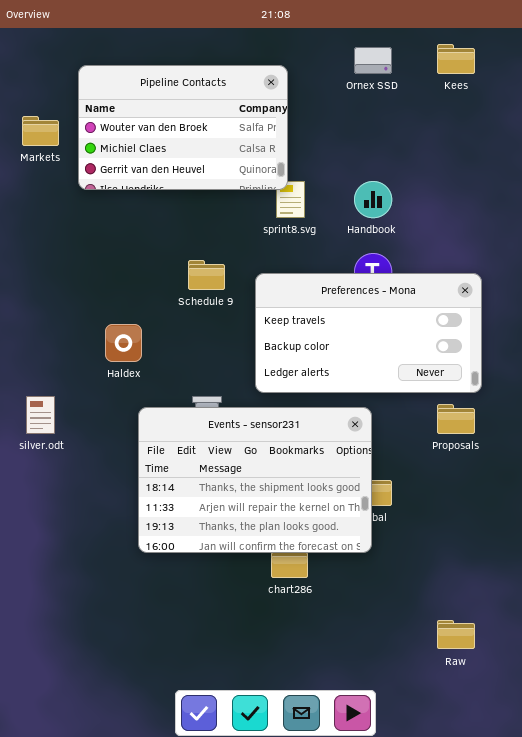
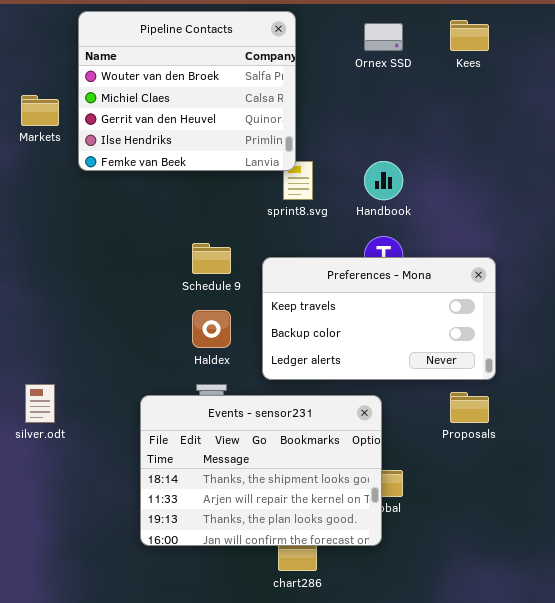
Pipeline Contacts: [78,65,288,190] -> [78,11,296,171], resized
Haldex: [105,324,142,362] -> [192,310,231,348], moved

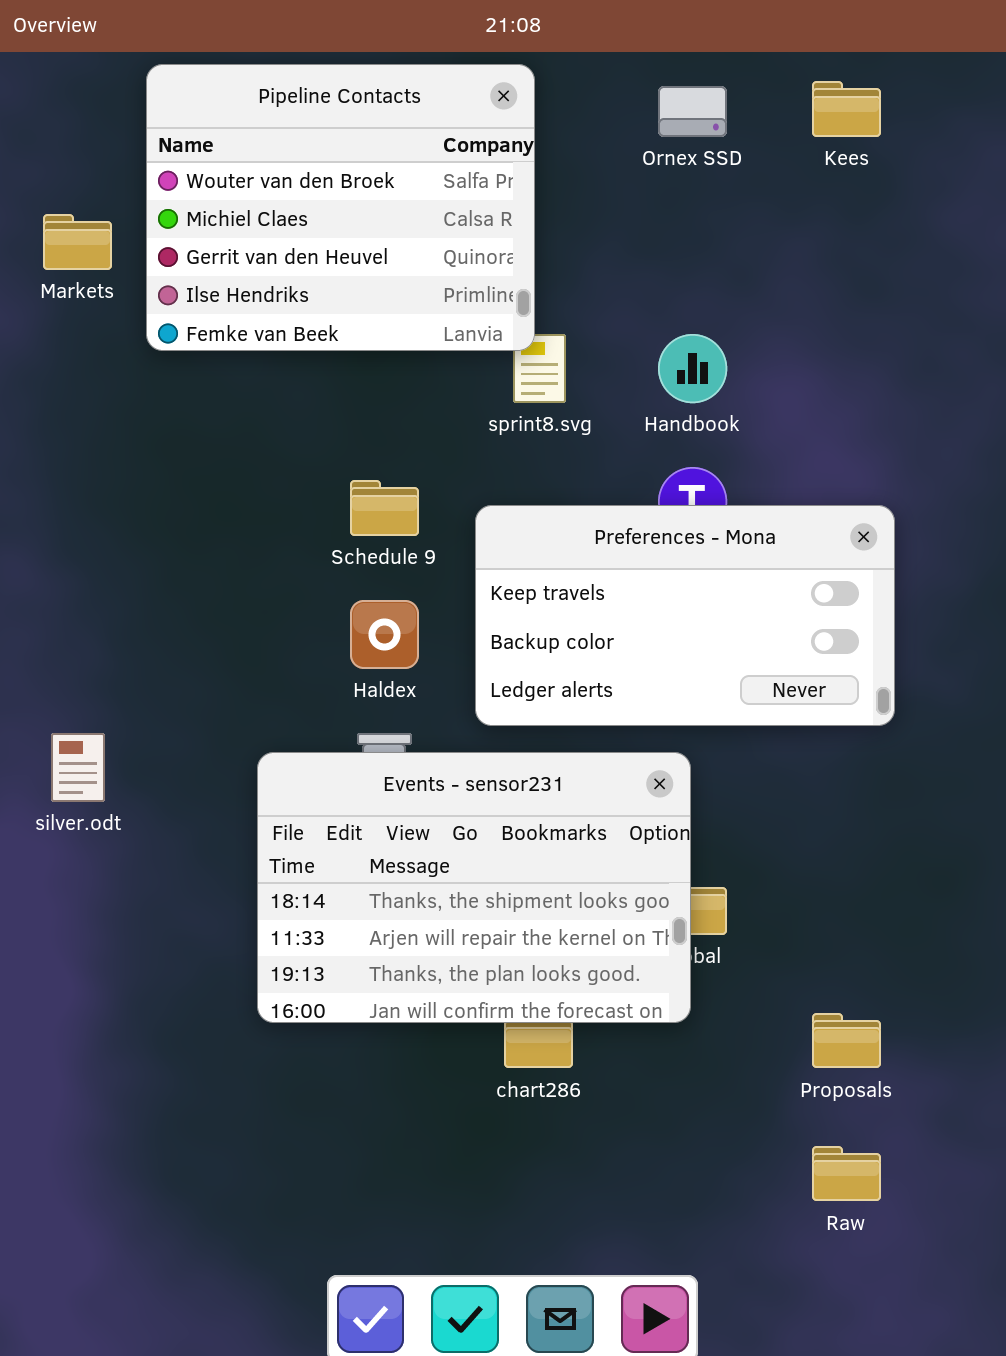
Proposals: [450,392,489,423] -> [812,1013,881,1068], moved

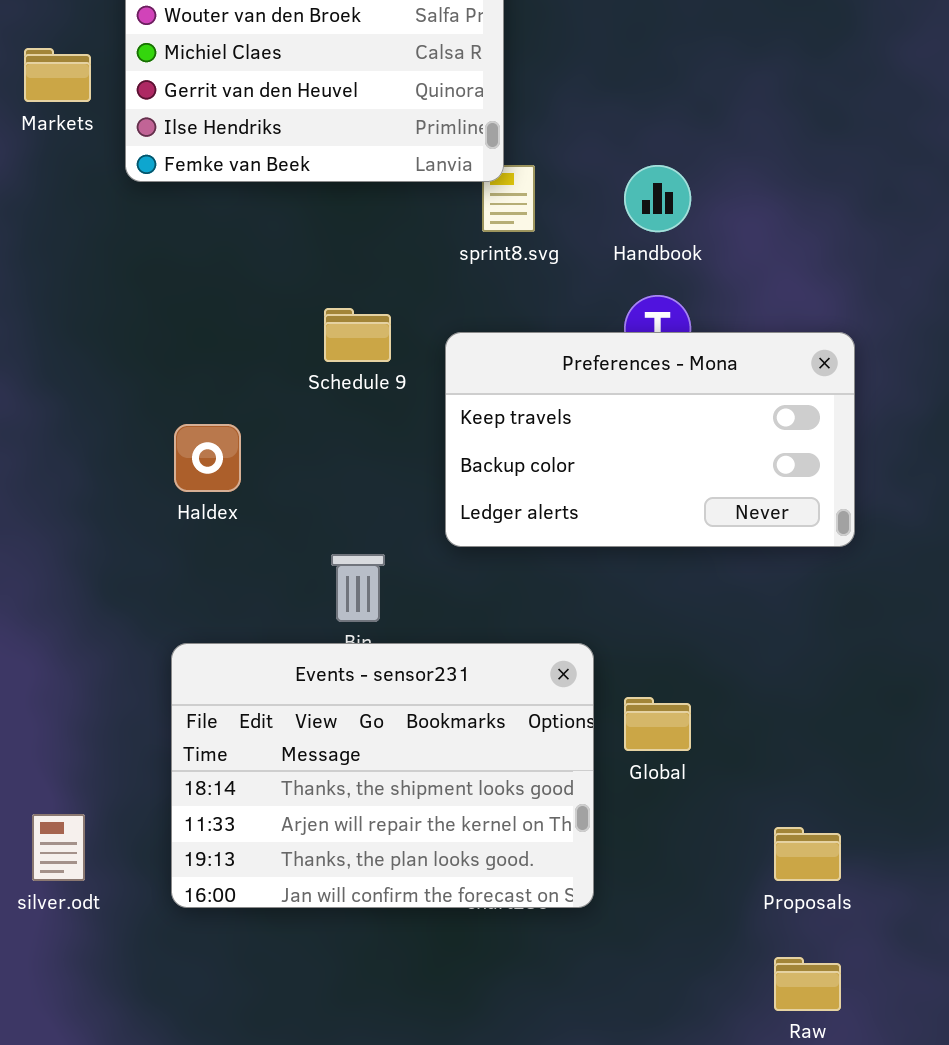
Haldex: [350,600,419,669] -> [174,424,241,492], moved
silver.odt: [51,733,105,802] -> [32,814,85,881], moved
Events - sensor231: [257,752,691,1023] -> [171,643,594,908], moved

